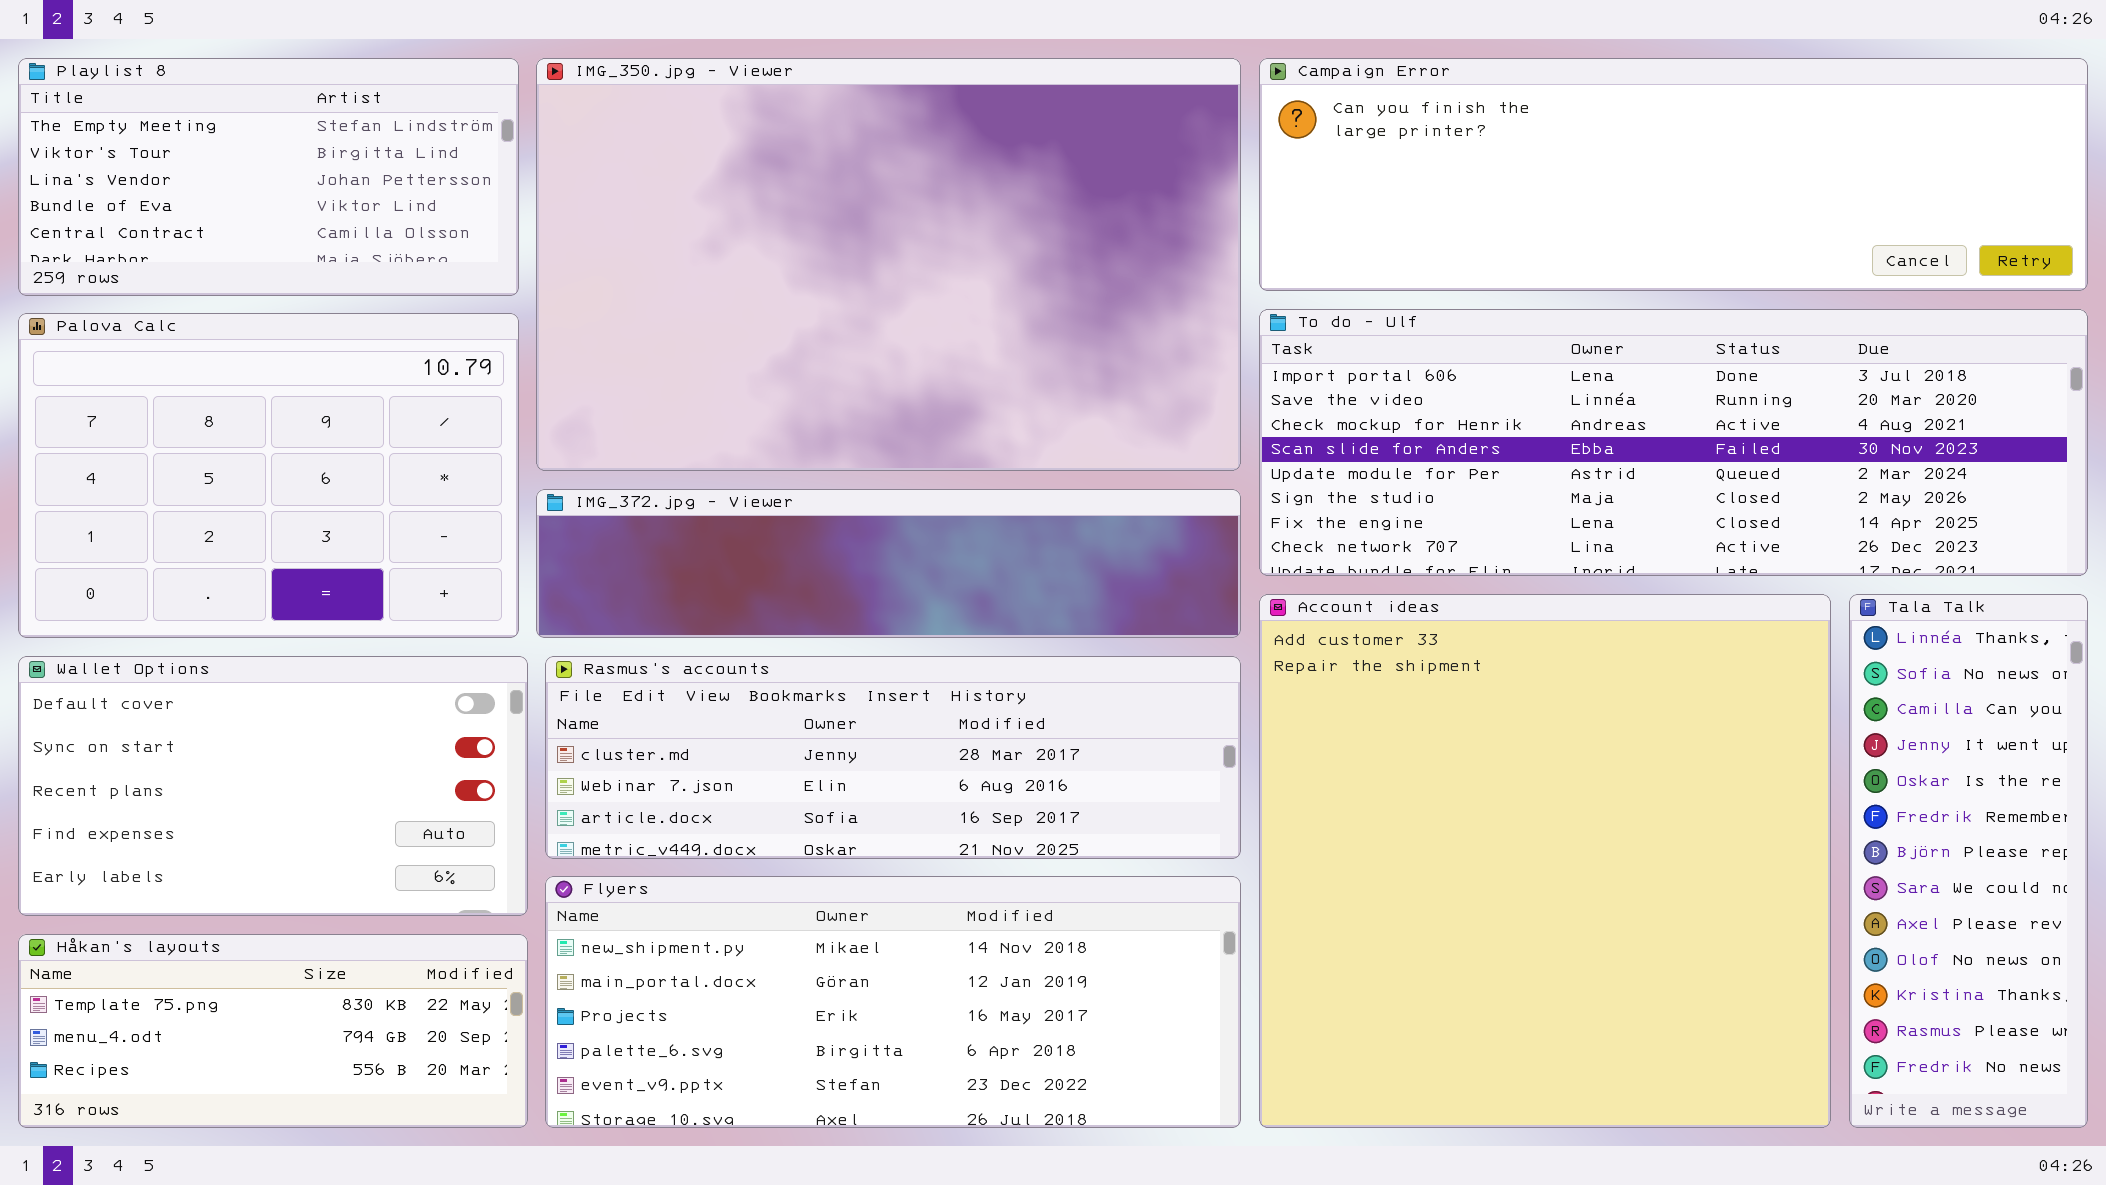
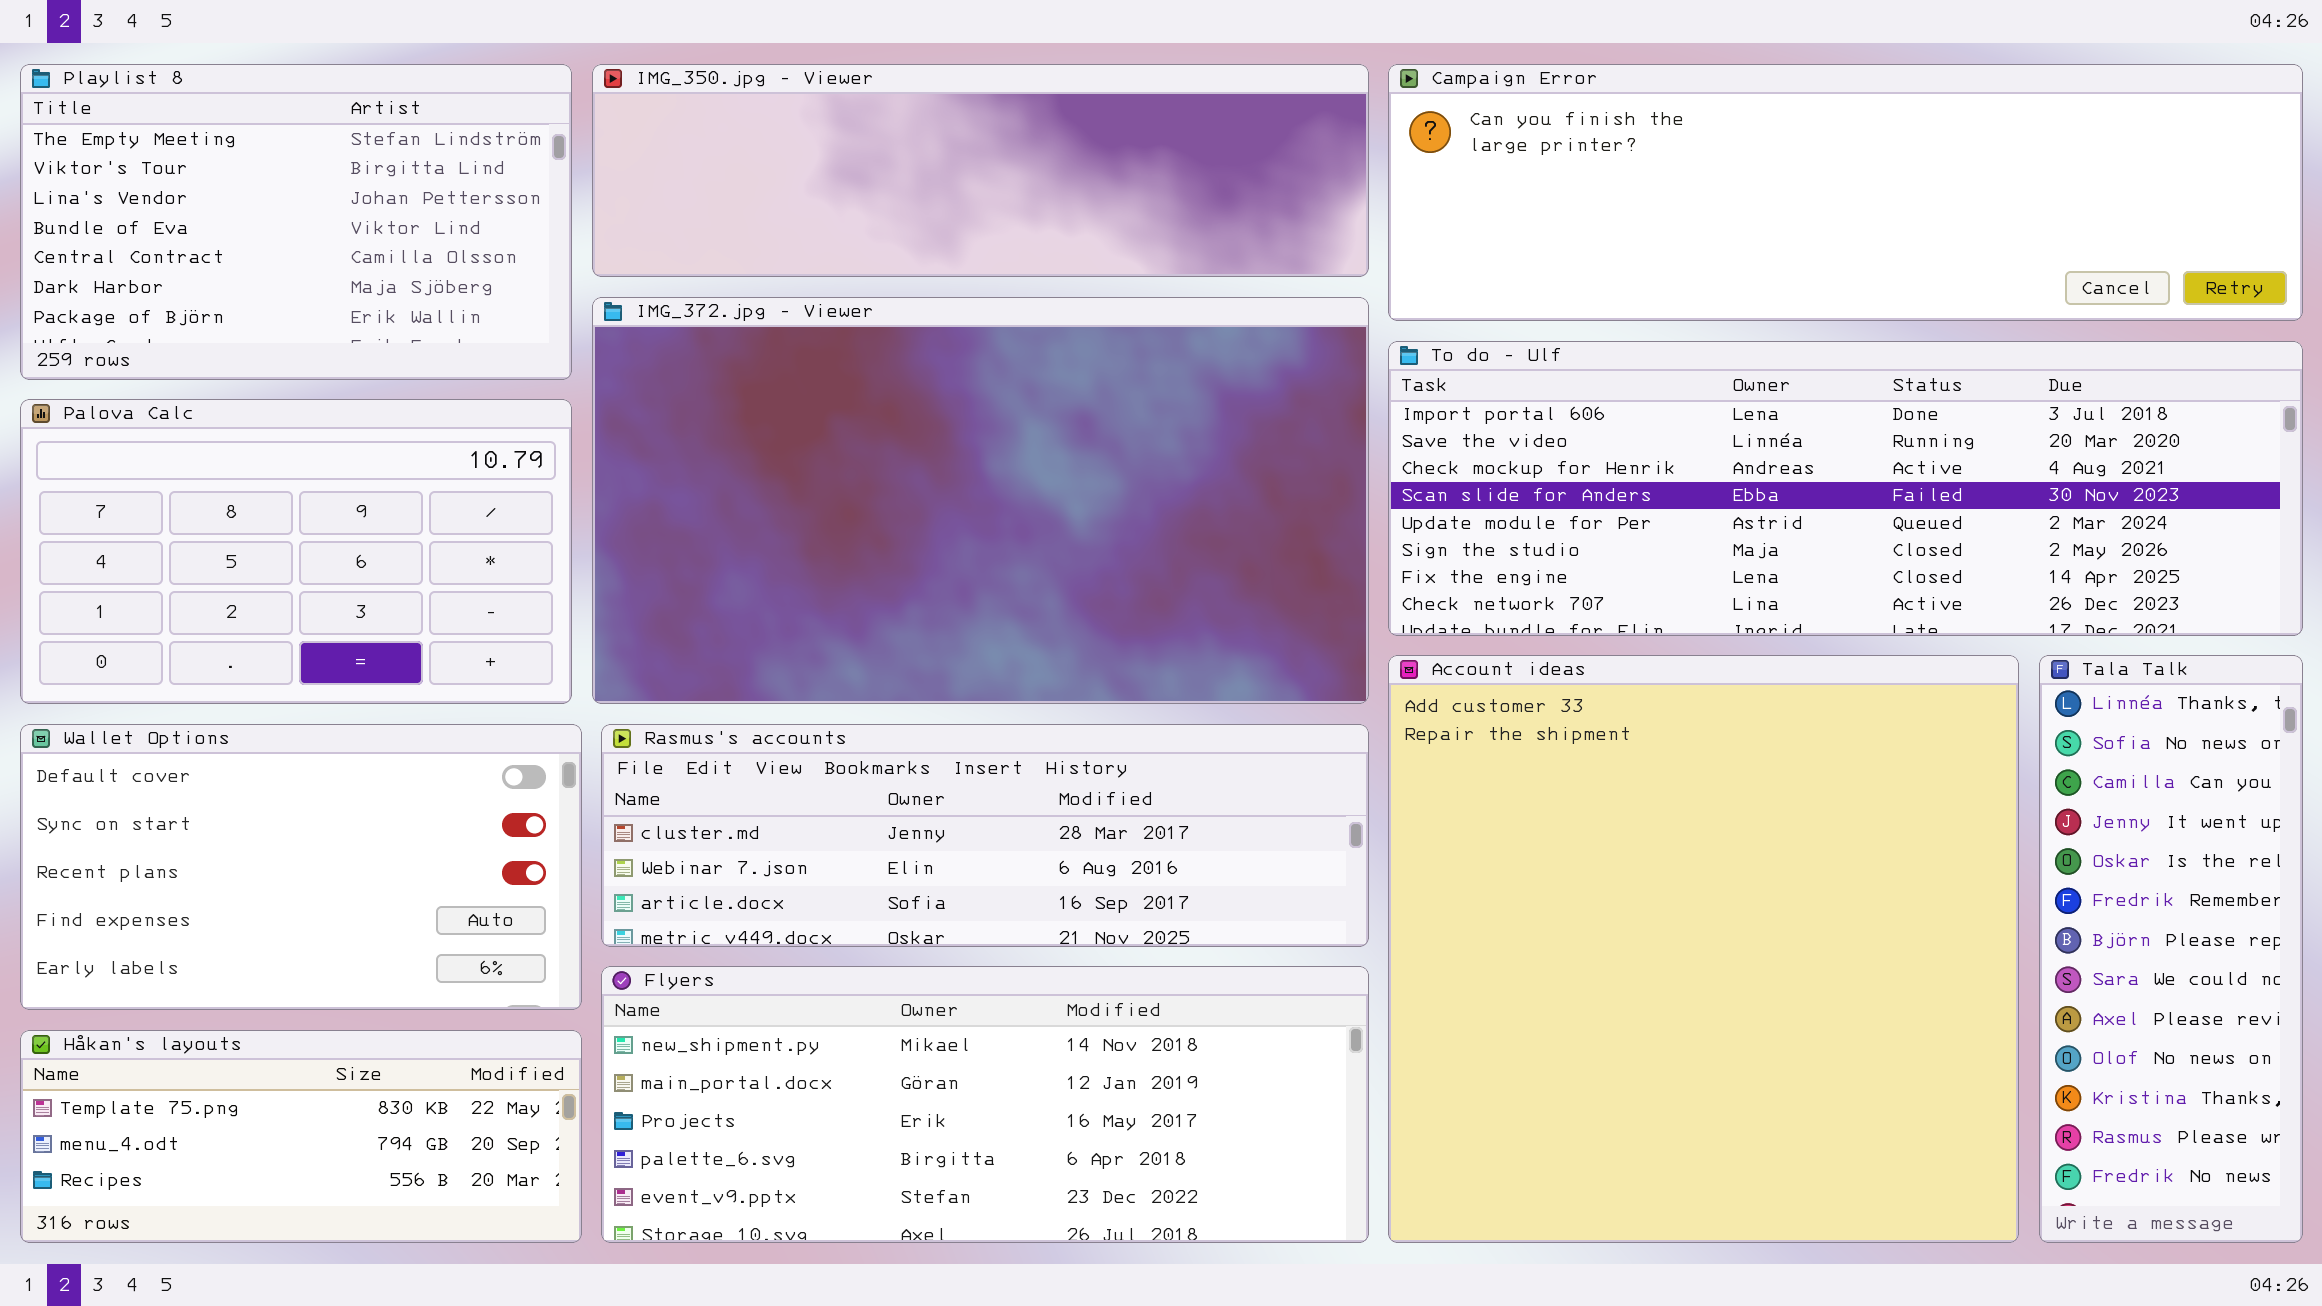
Playlist 8: [18,58,519,296] -> [20,64,572,380], resized
IMG_350.jpg - Viewer: [536,58,1241,471] -> [592,64,1369,277], resized
Palova Calc: [18,313,519,638] -> [20,399,572,704], resized
IMG_372.jpg - Viewer: [536,489,1241,638] -> [592,297,1369,704], resized

